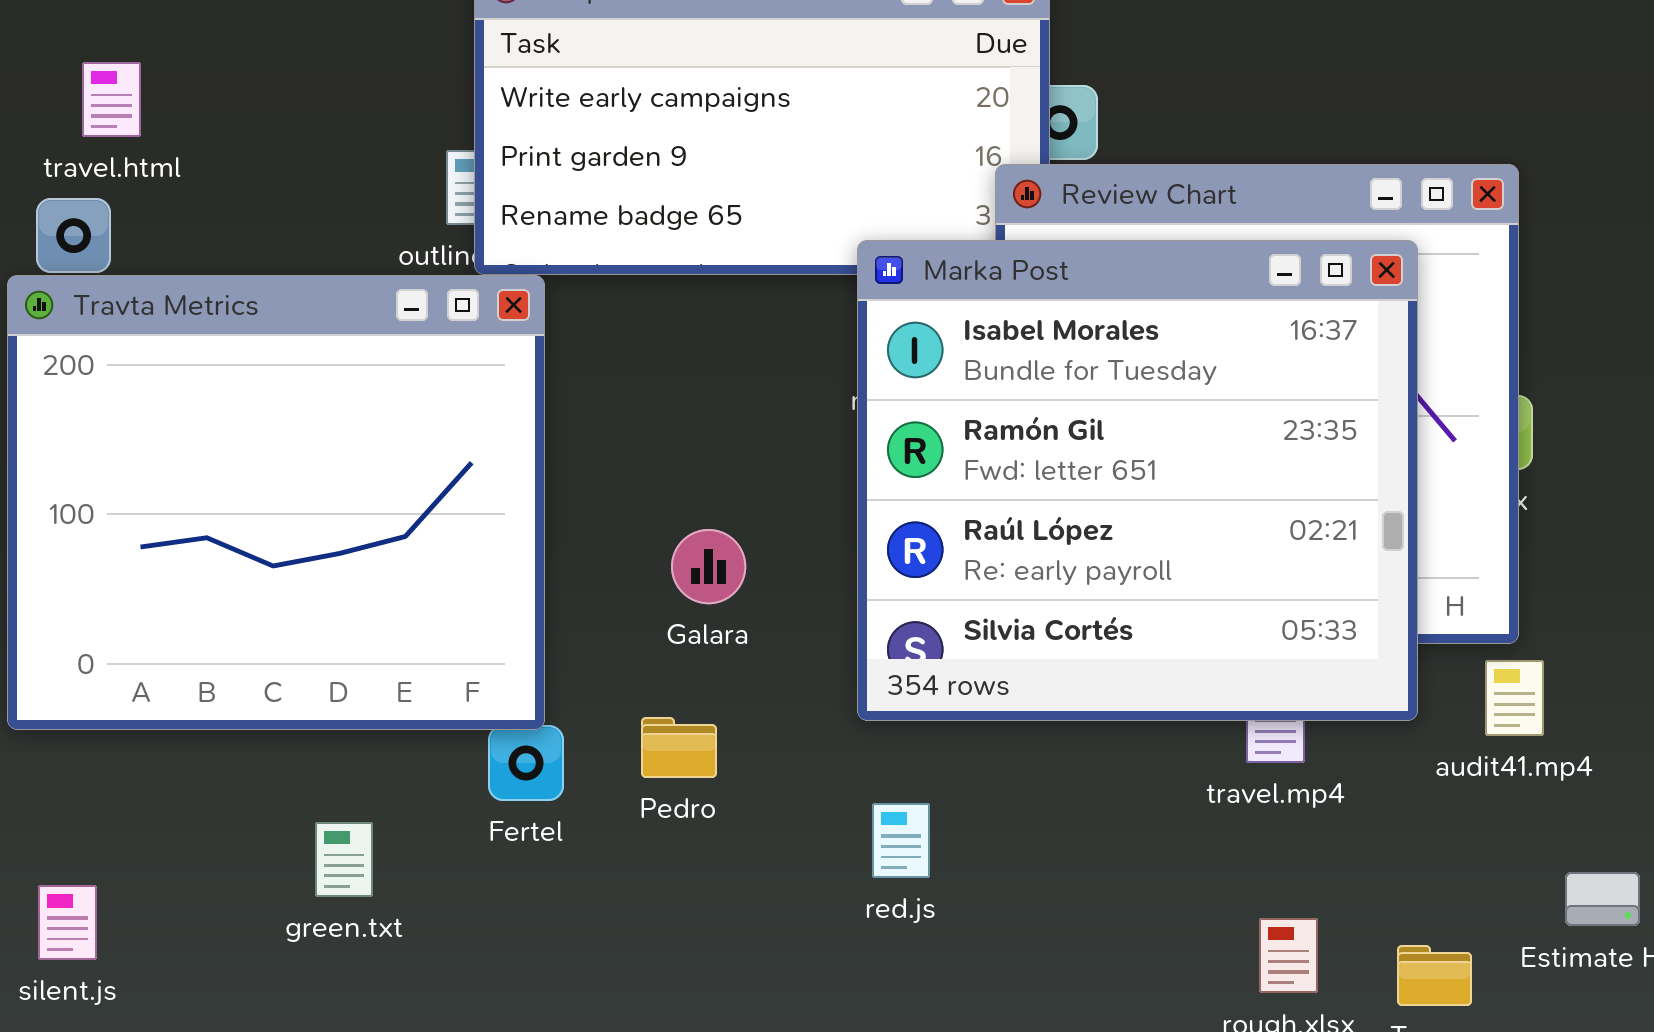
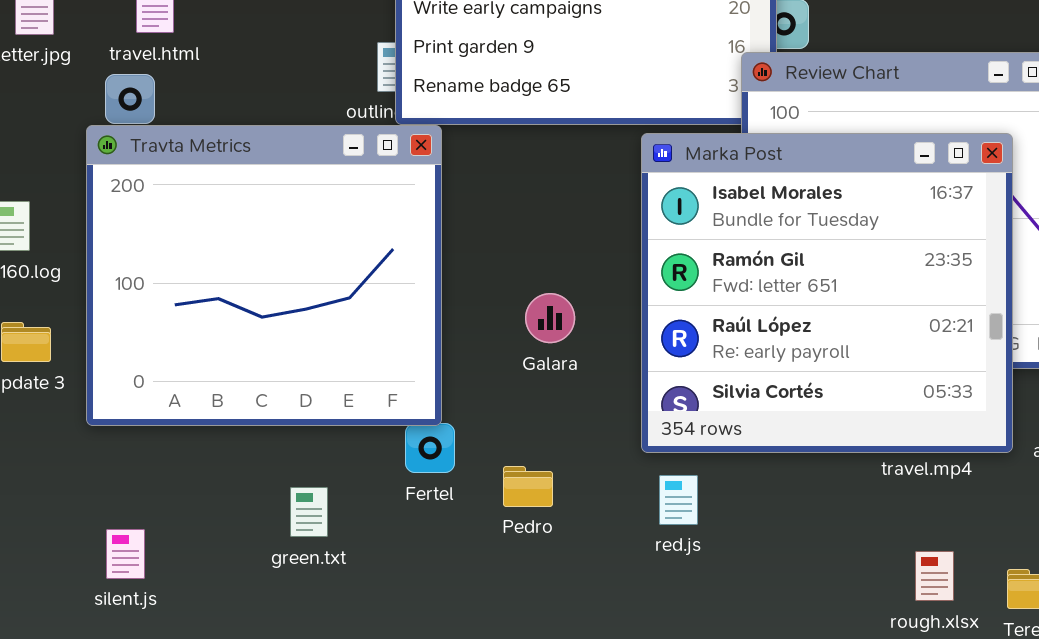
Marka Post: [857,240,1418,721] -> [641,133,1013,453], moved
Pedro: [641,717,717,778] -> [503,466,553,507], moved

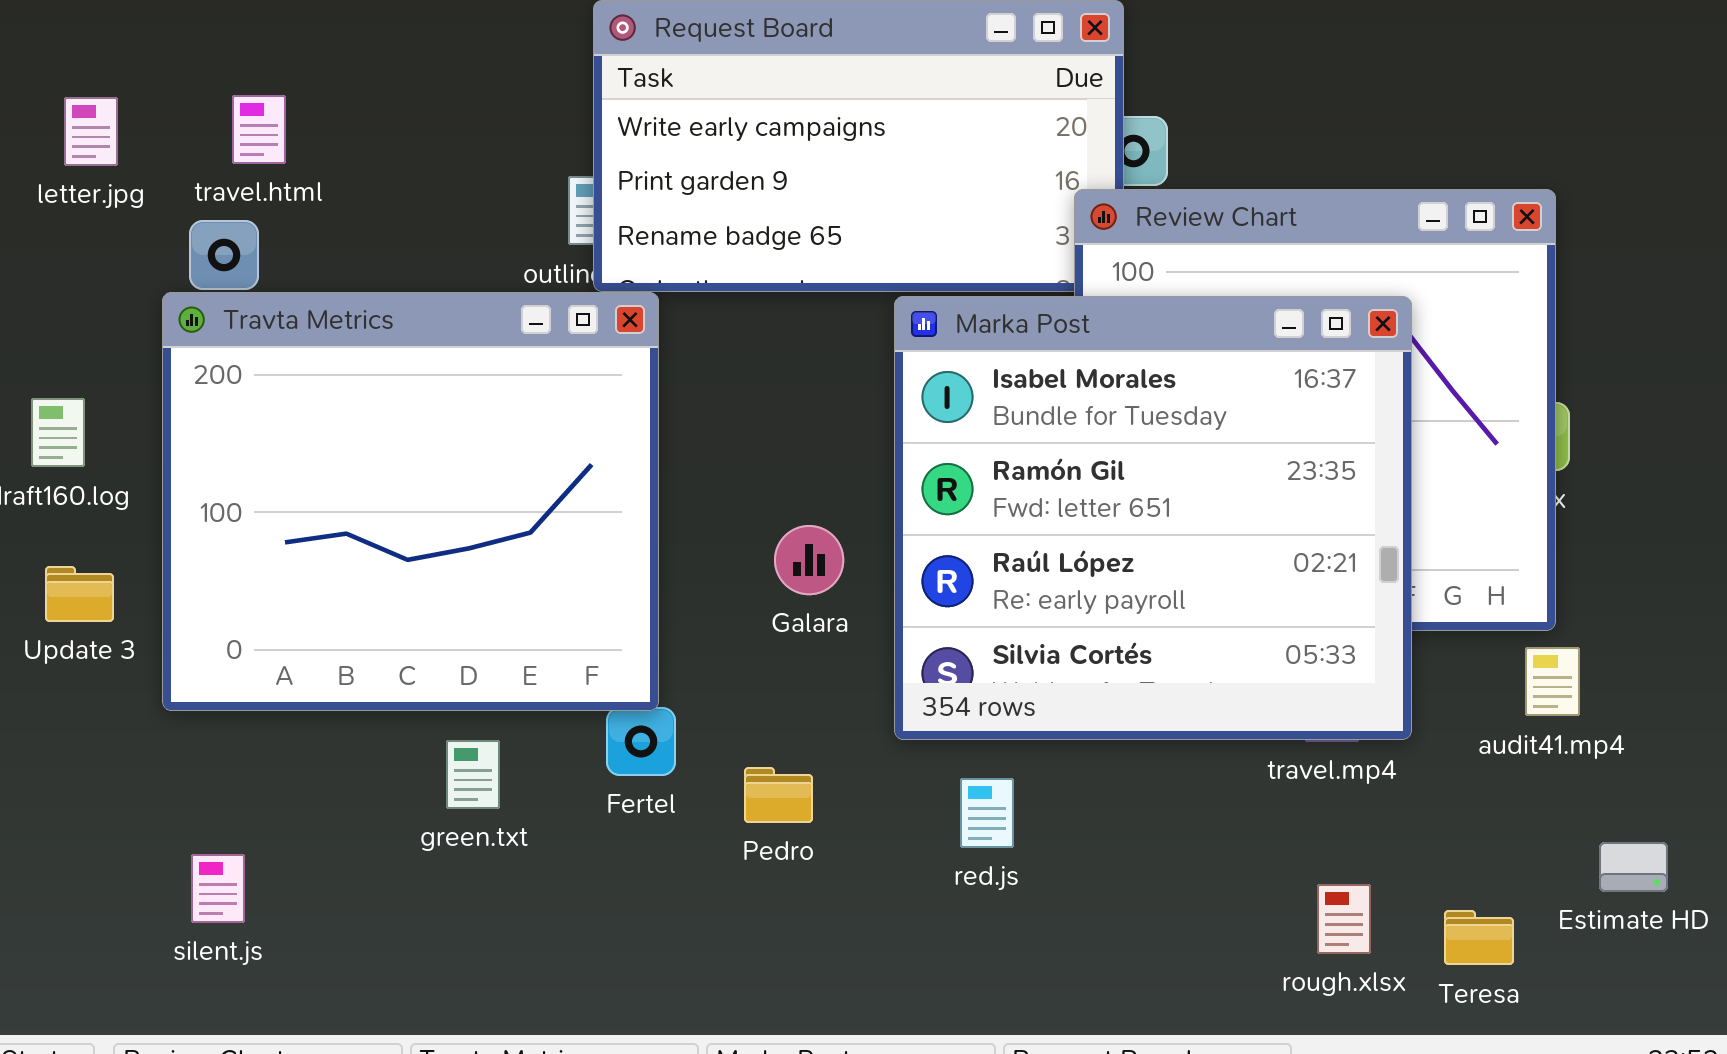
Marka Post: [641,133,1013,453] -> [894,296,1412,740], moved
green.txt: [290,487,328,537] -> [446,740,500,809], moved

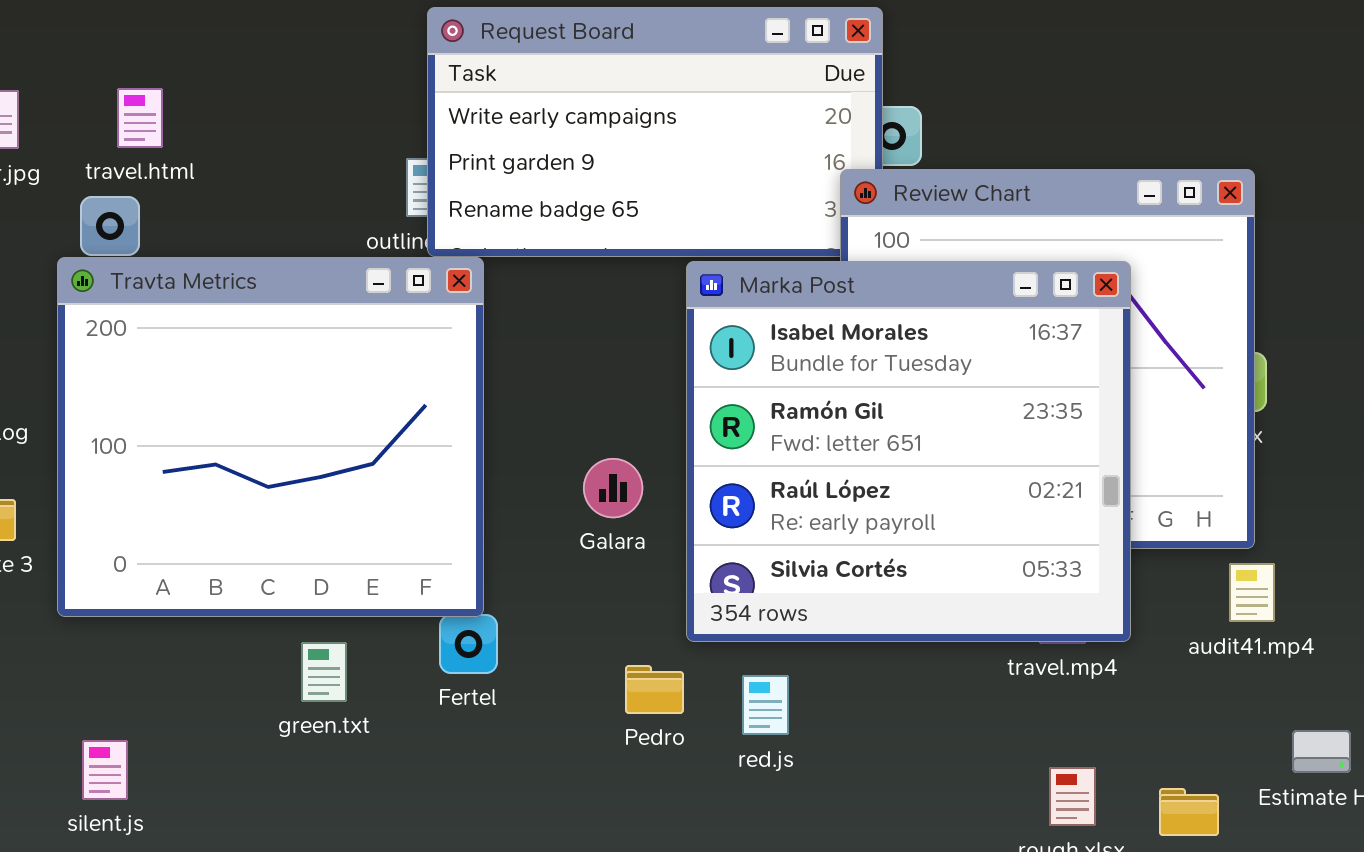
Pedro: [744,767,813,823] -> [625,665,684,714], moved

